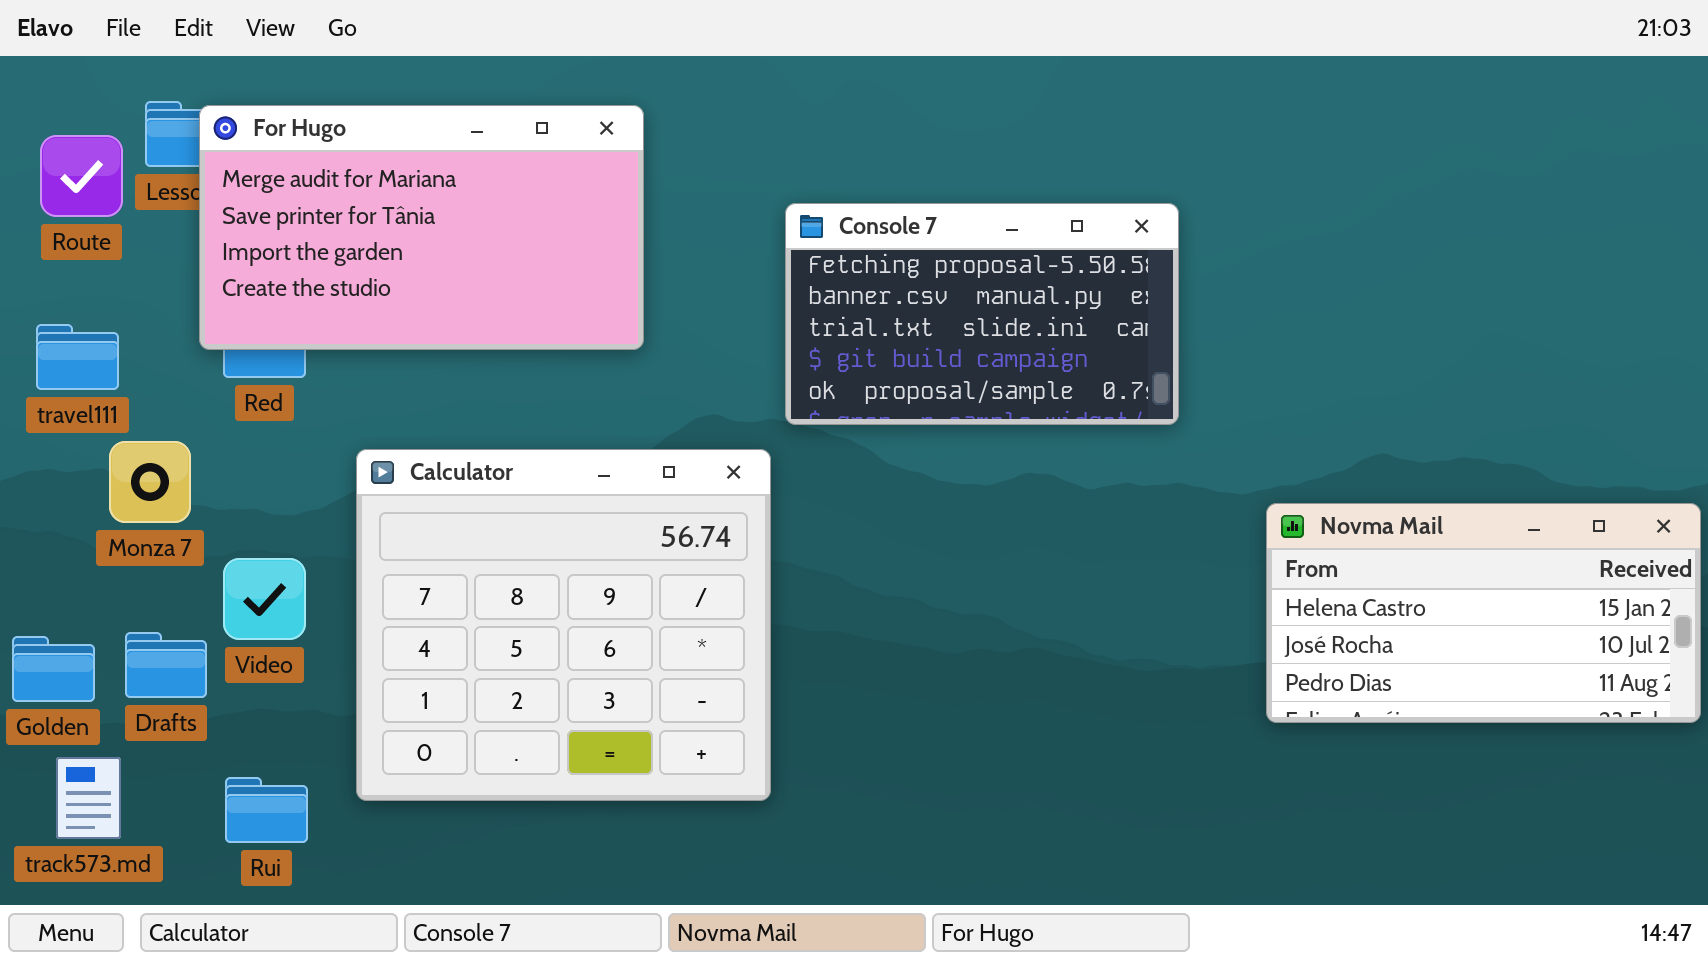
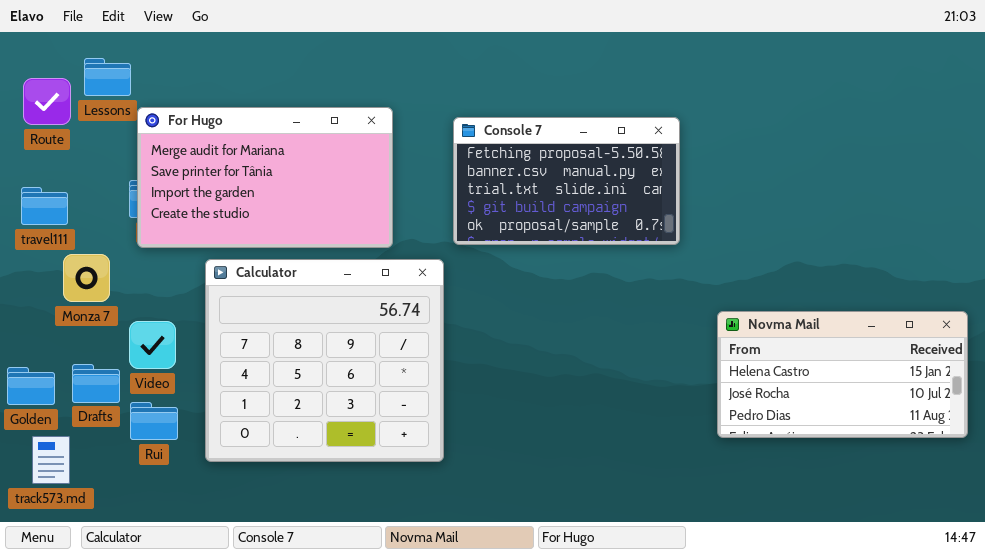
For Hugo: [199,105,644,350] -> [137,107,393,248], moved
Novma Mail: [1266,503,1701,723] -> [717,311,968,438], moved
Rui: [225,777,308,843] -> [130,402,178,440], moved

